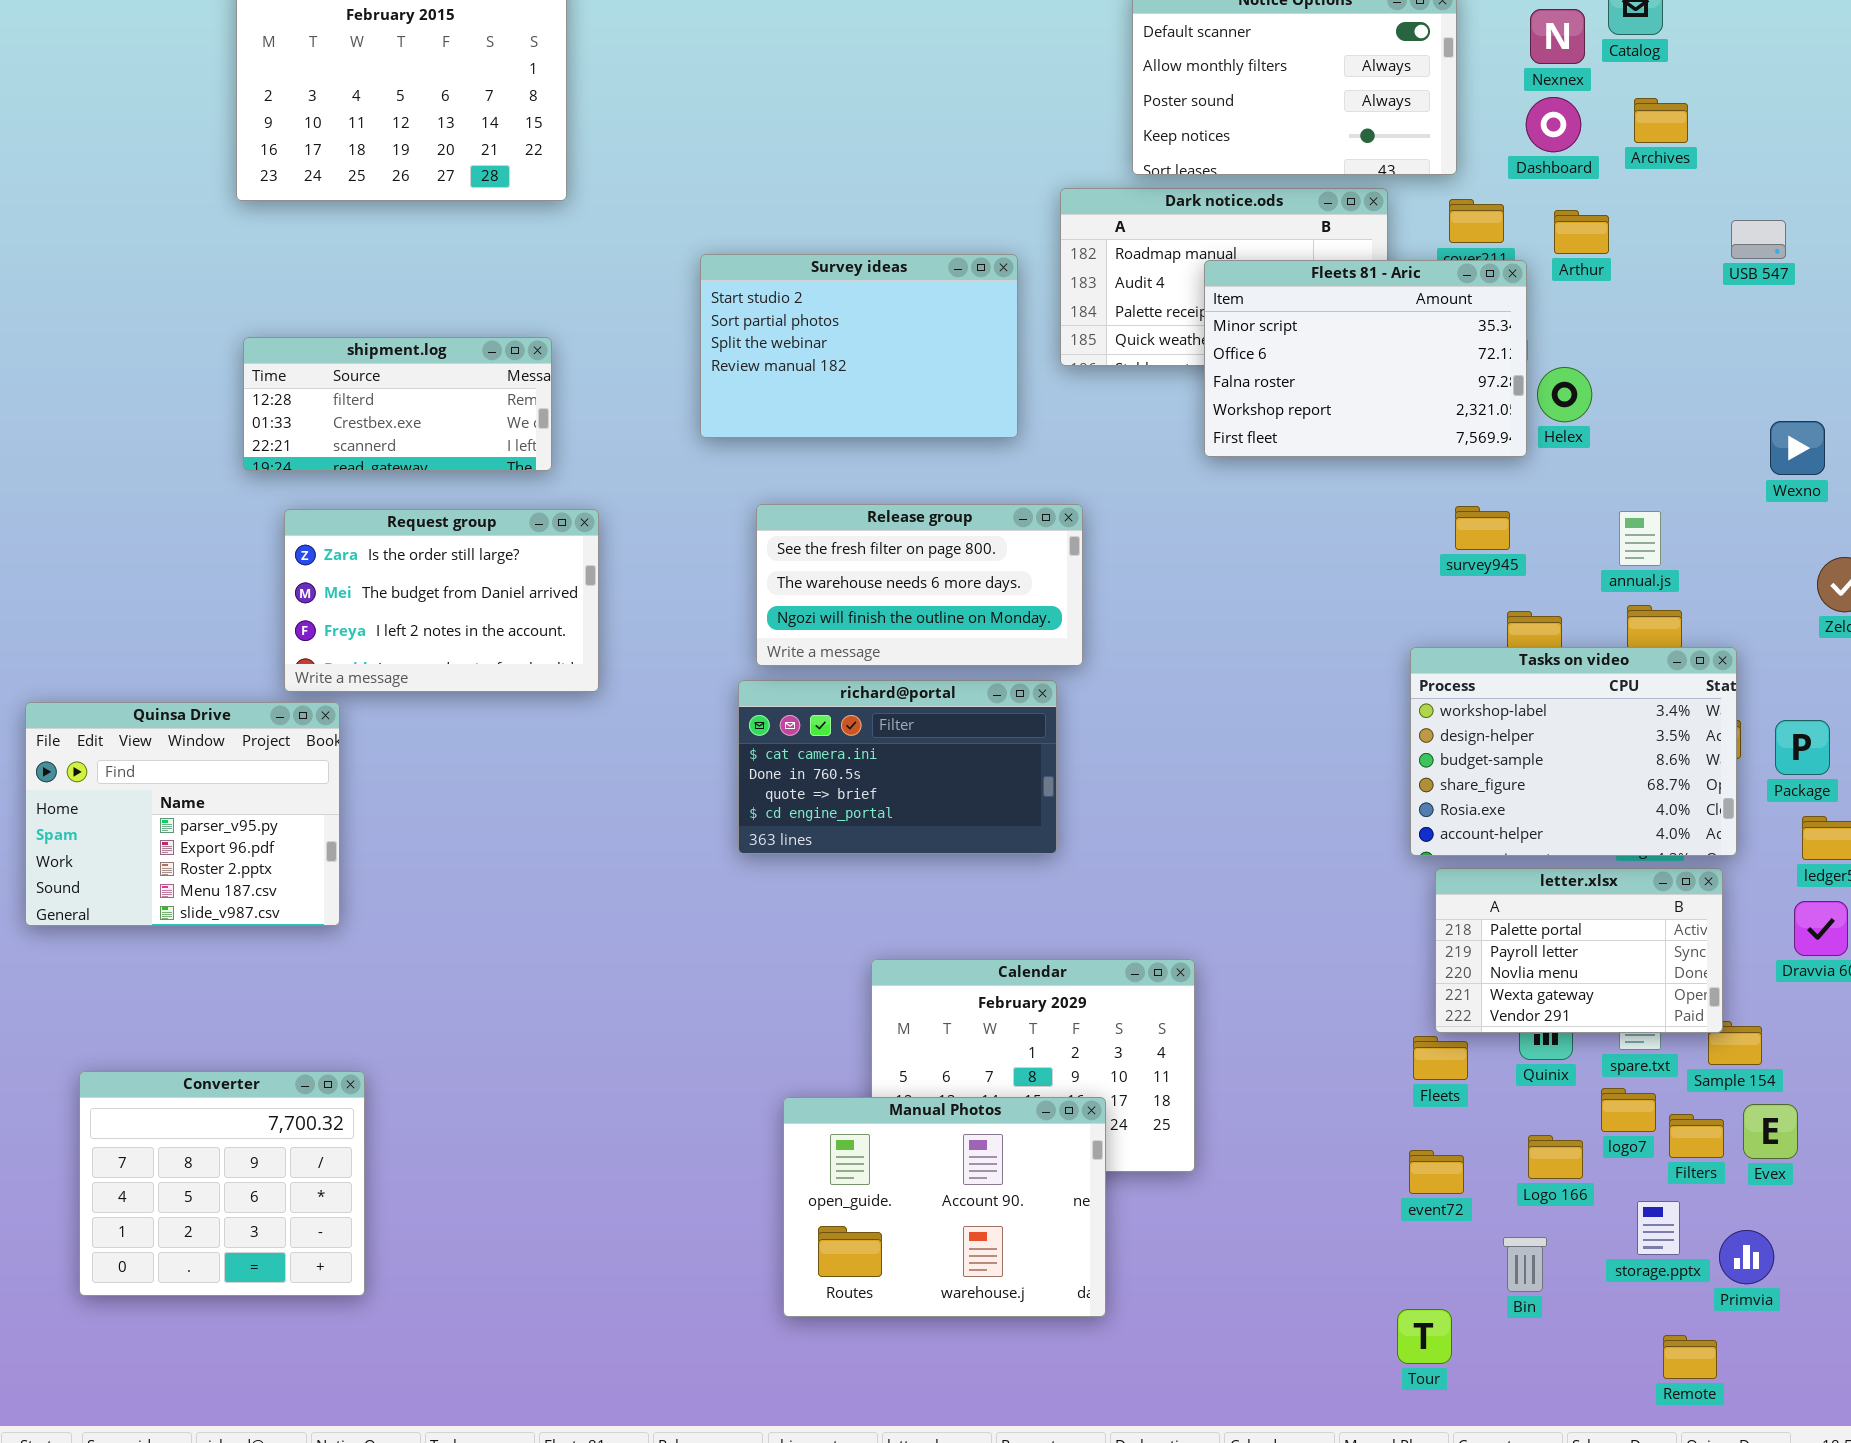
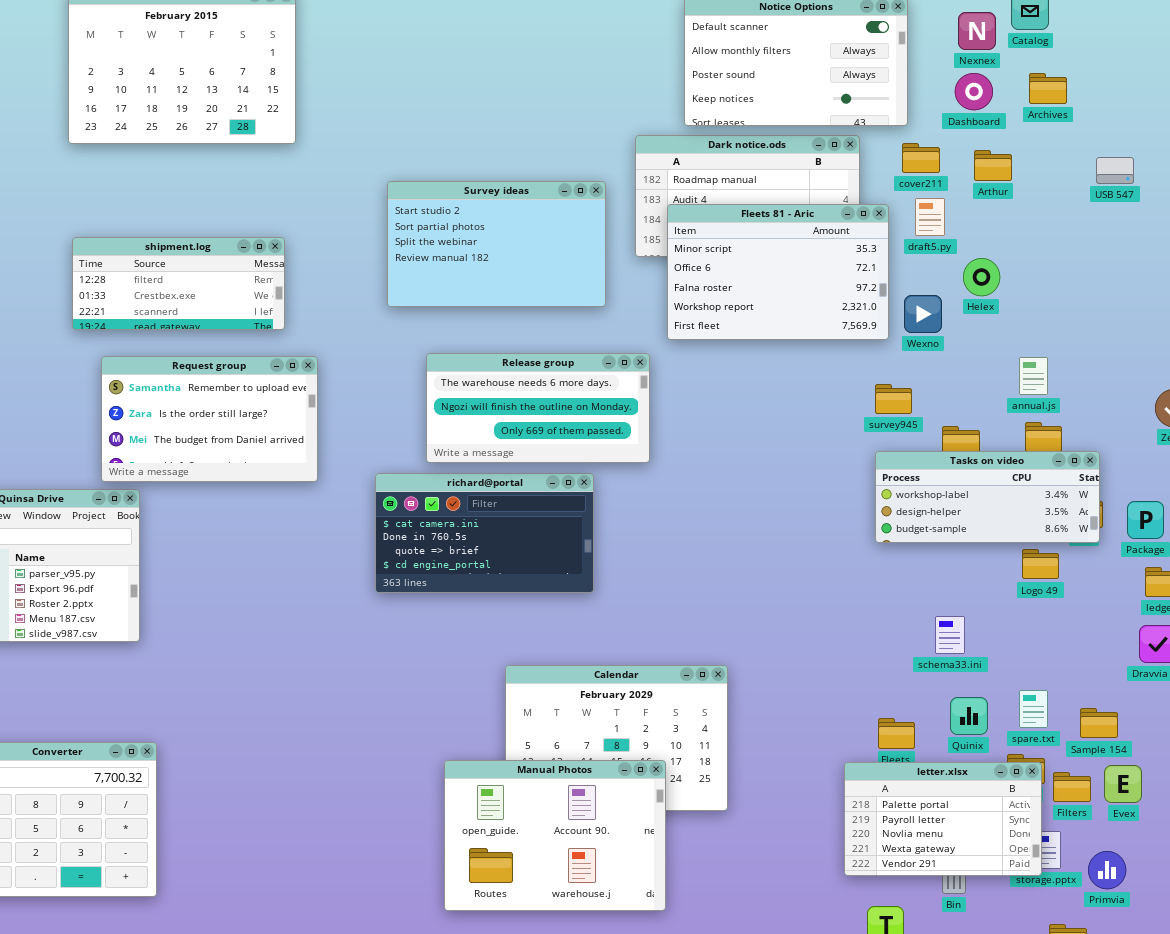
Fleets 81 - Aric: [1204,260,1527,457] -> [667,204,889,340], moved
Wexno: [1770,421,1825,475] -> [904,295,942,333], moved
Release group: [756,504,1083,666] -> [426,353,650,463], scrolled down 1 row
survey945: [1455,506,1510,550] -> [875,384,912,414], moved
Request group: [284,509,599,692] -> [101,356,318,482], scrolled up 1 row
Tasks on video: [1410,647,1737,856] -> [875,451,1100,543], resized
richard@portal: [738,680,1057,854] -> [375,473,594,593], moved
letter.xlsx: [1435,868,1723,1033] -> [844,762,1042,876], moved

